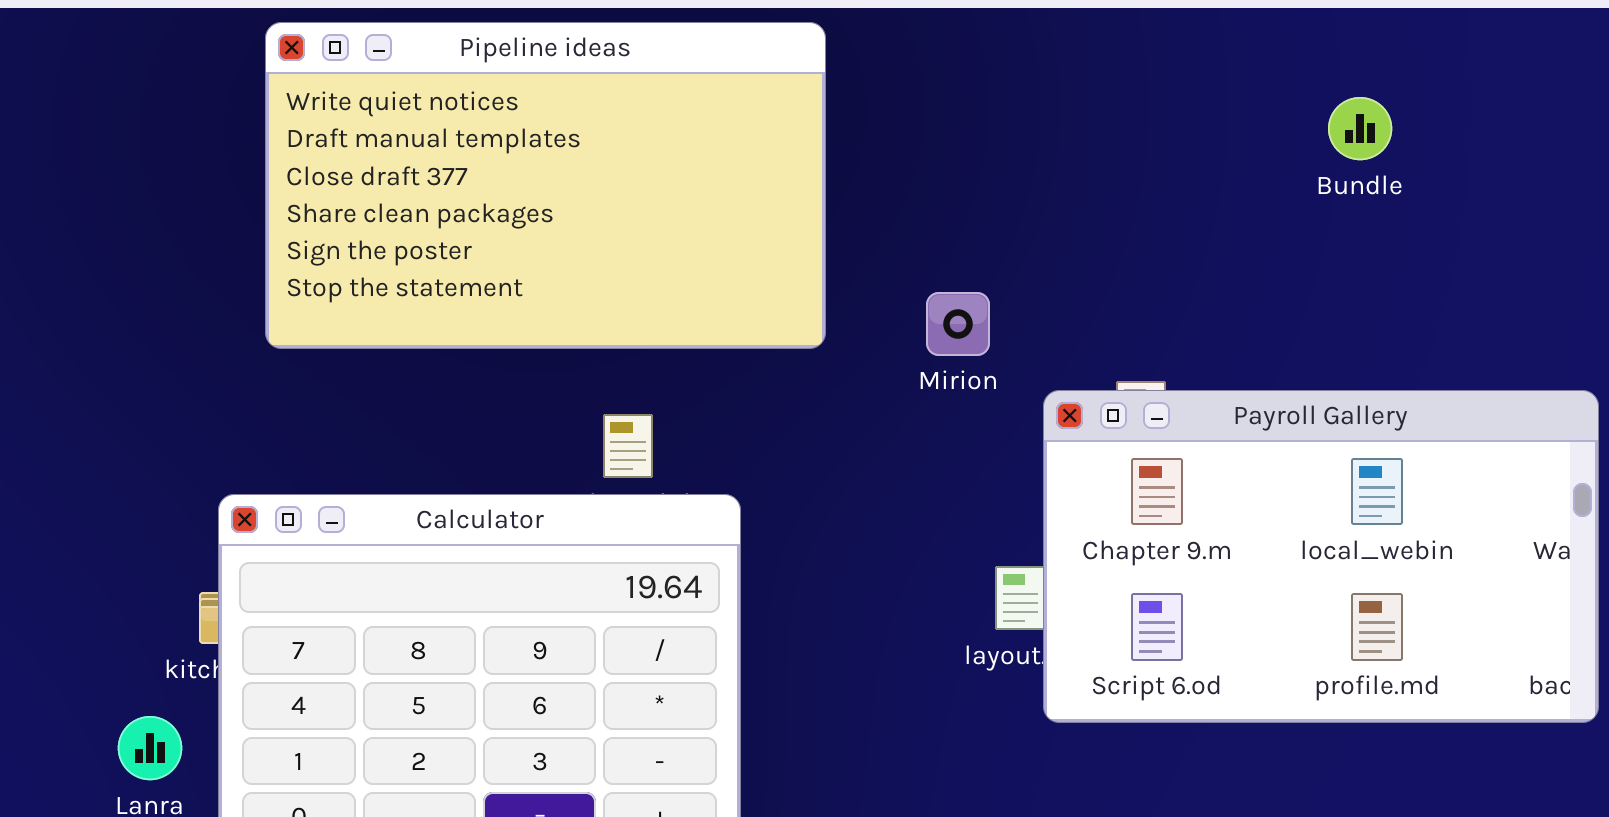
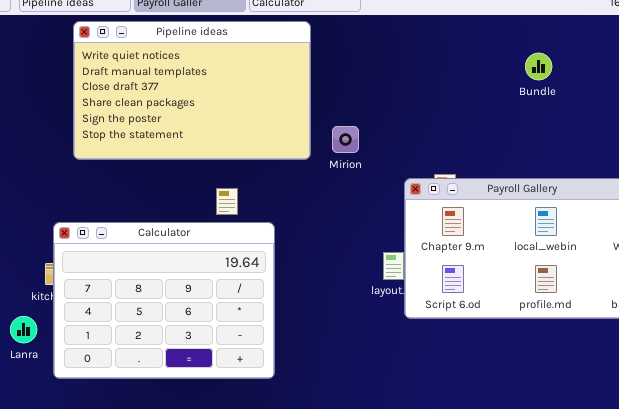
Mirion: [926,292,990,356] -> [332,126,359,153], moved

